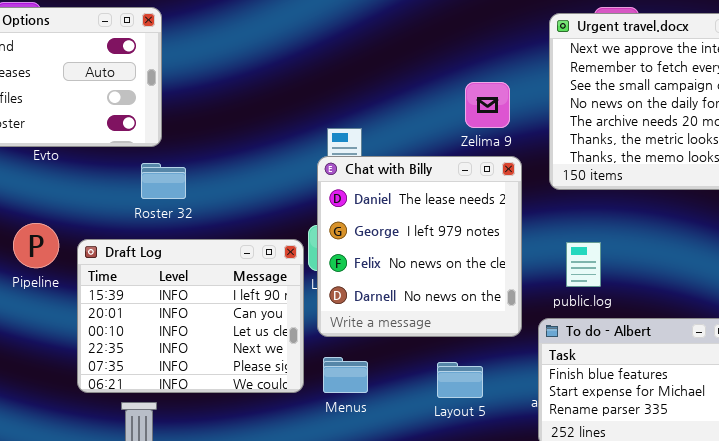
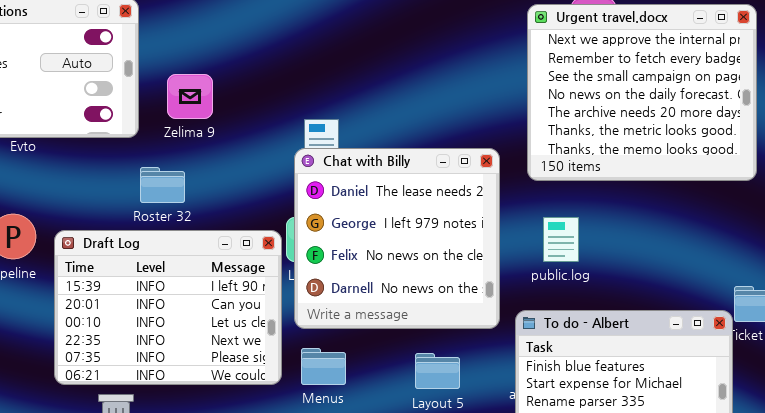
Zelima 9: [465,82,510,128] -> [167,74,213,119], moved
Roster 32: [141,163,186,199] -> [140,167,185,203], moved
public.log: [566,242,601,287] -> [543,217,579,262], moved

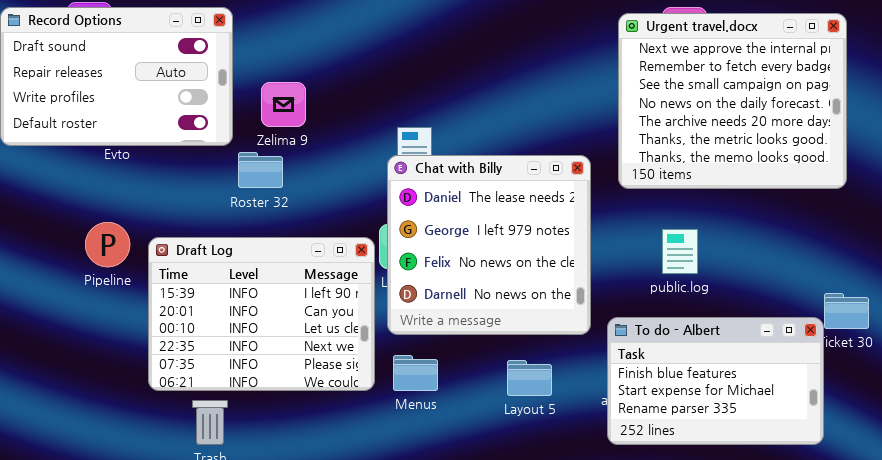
Roster 32: [140,167,185,203] -> [238,152,283,188], moved
public.log: [543,217,579,262] -> [662,229,698,274], moved

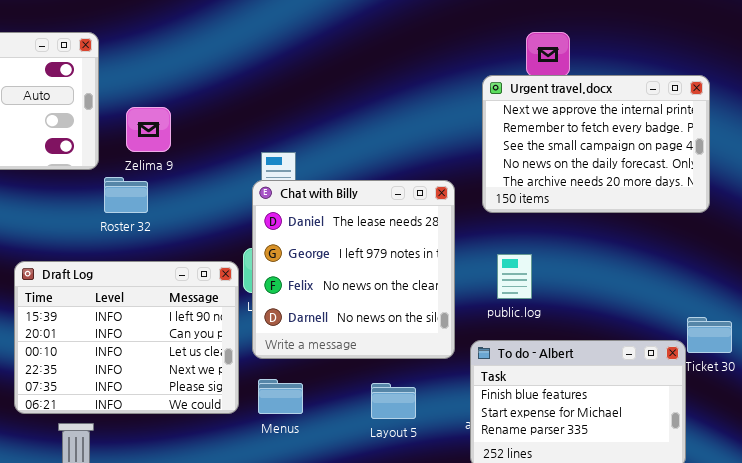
Urgent travel.docx: [618,13,847,189] -> [482,75,710,213], resized
public.log: [662,229,698,274] -> [497,254,532,299], moved

